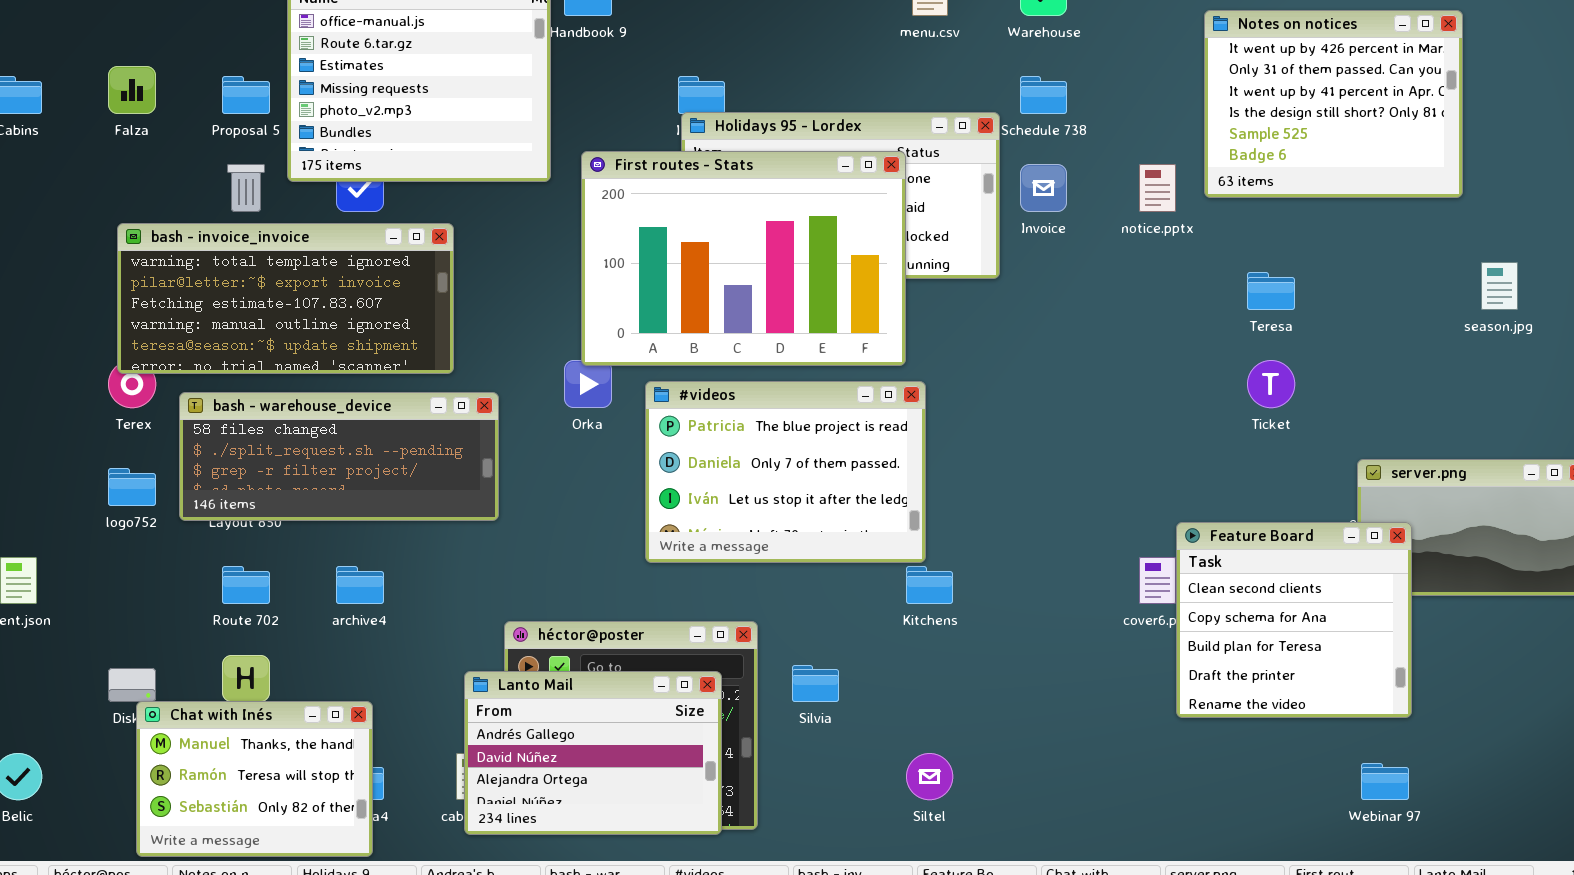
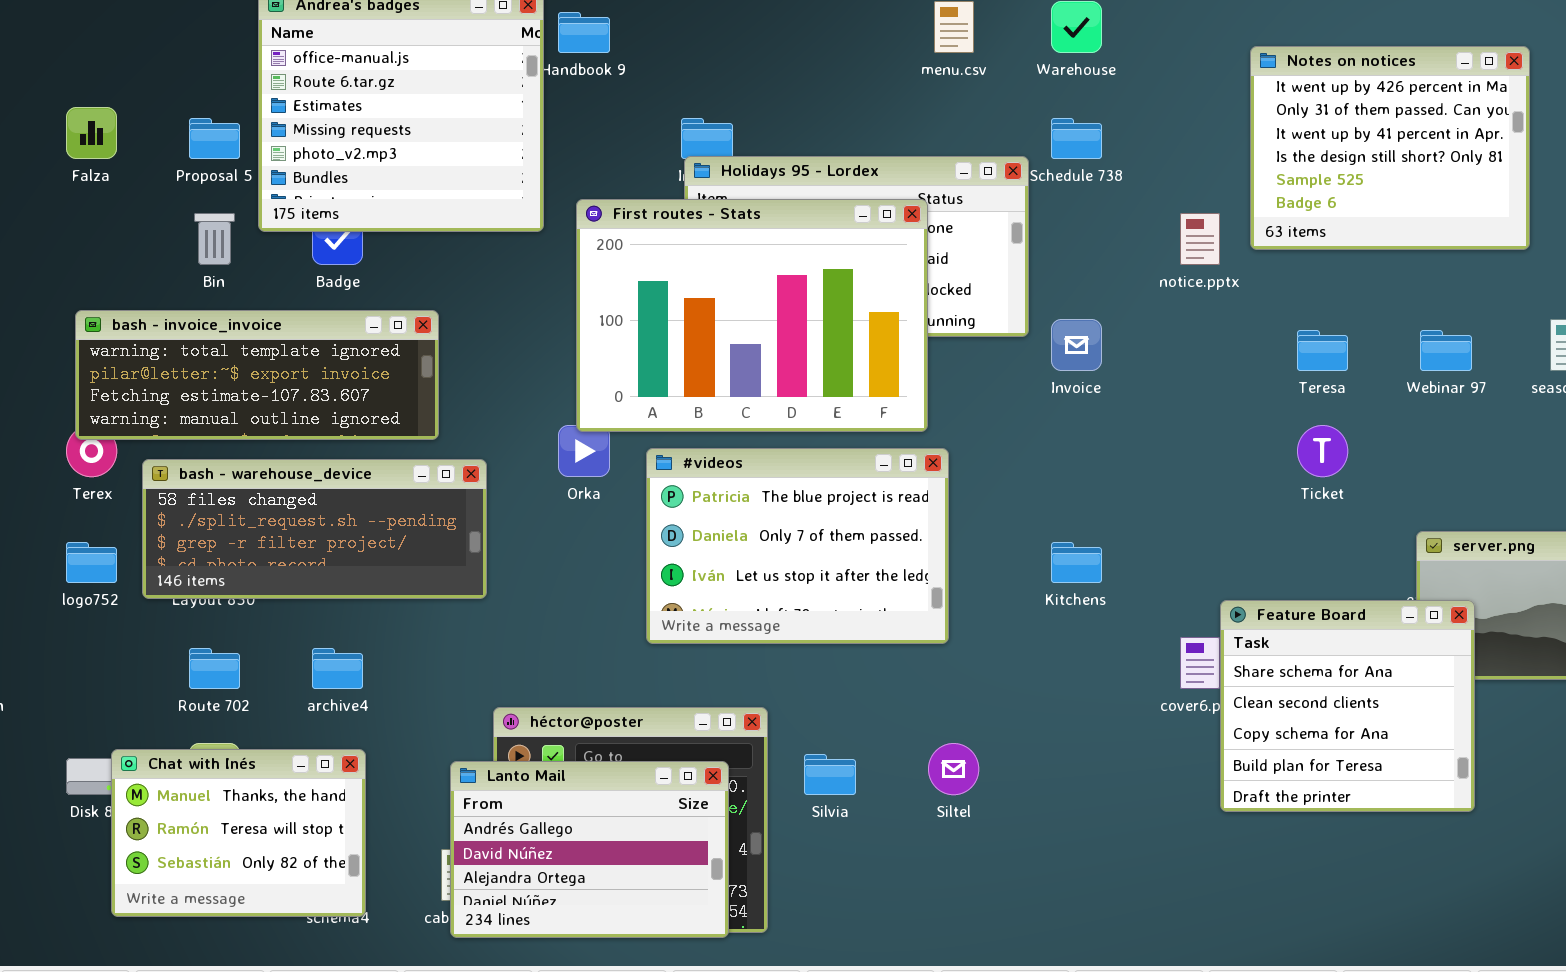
Invoice: [1020,164,1067,212] -> [1051,319,1102,371], moved
bash - invoice_invoice: [117,223,454,374] -> [75,310,439,440], resized
Feature Board: [1176,522,1412,718] -> [1220,600,1475,812], scrolled up 1 row
Kitchens: [906,566,953,604] -> [1051,542,1102,583], moved
Chat with Inés: [136,701,373,857] -> [111,749,366,917], moved
Siltel: [906,753,953,800] -> [928,743,979,795], moved
Webinar 97: [1361,763,1409,800] -> [1420,330,1472,371], moved

